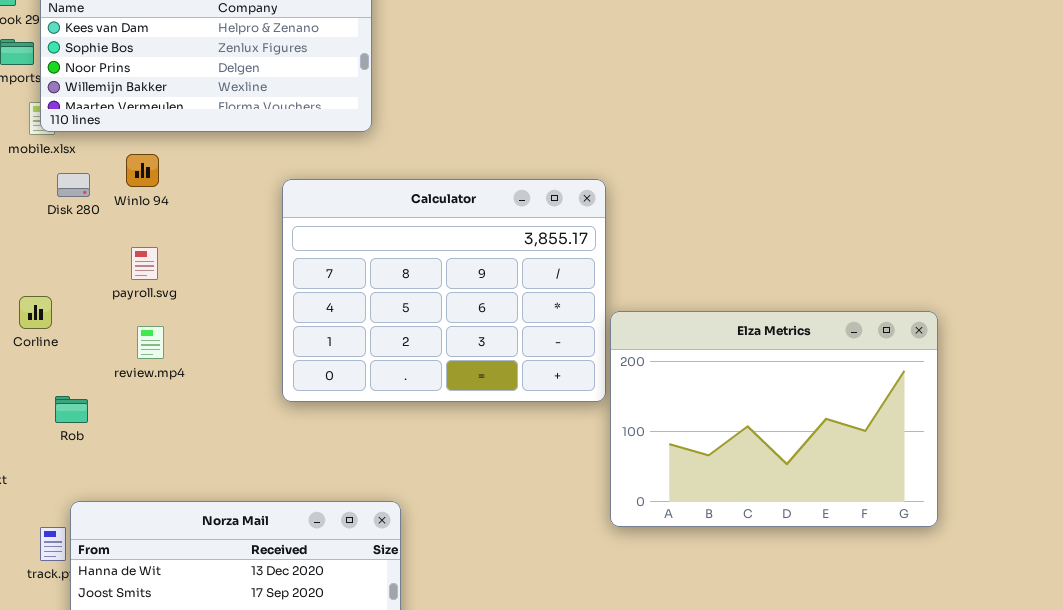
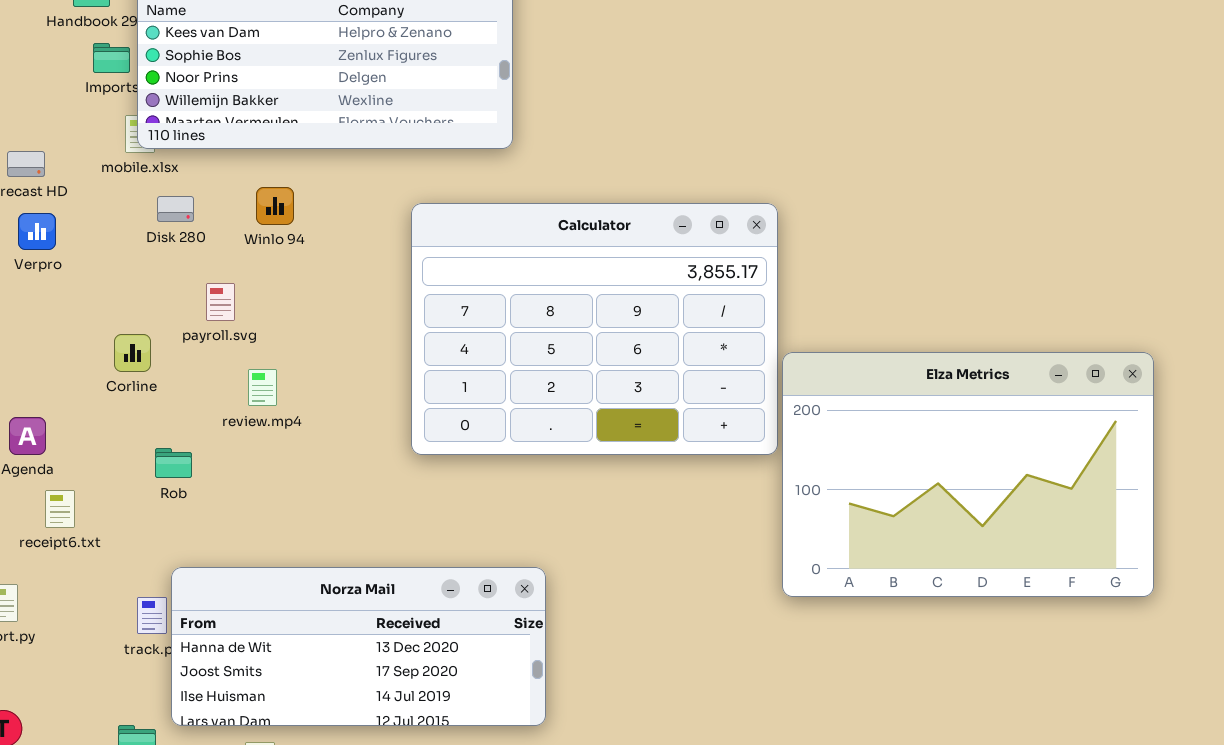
Winlo 94: [126,154,159,187] -> [256,187,294,225], moved
payroll.svg: [131,247,158,280] -> [206,283,235,321], moved

